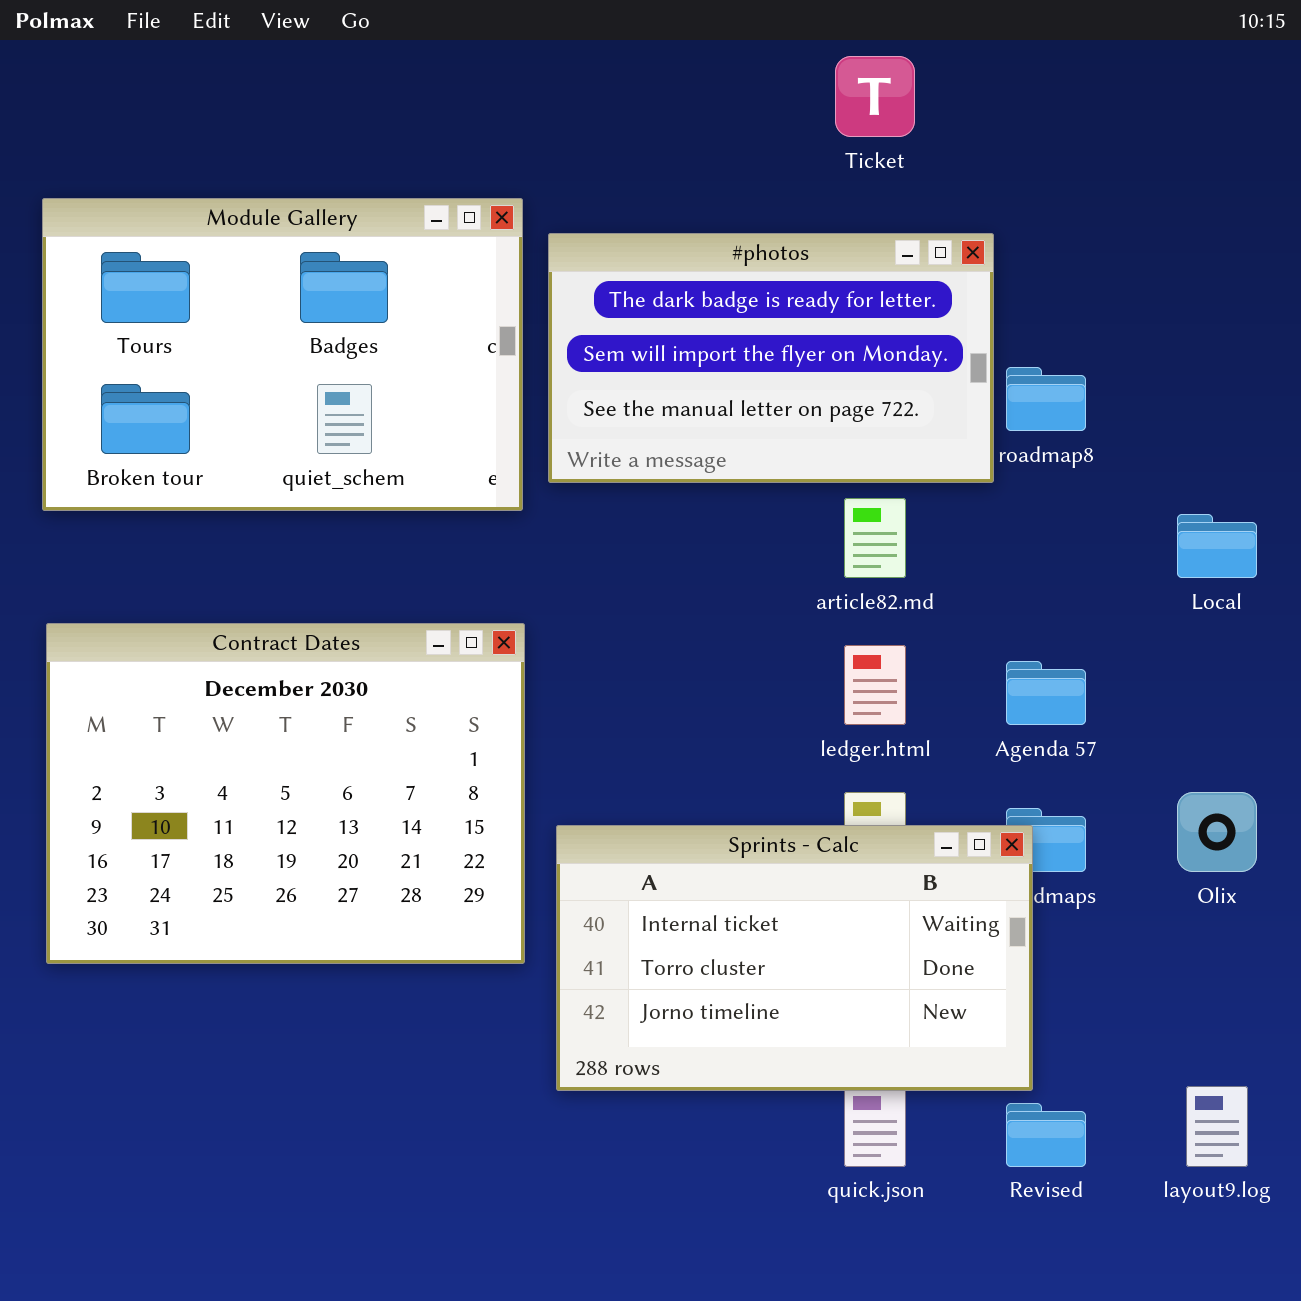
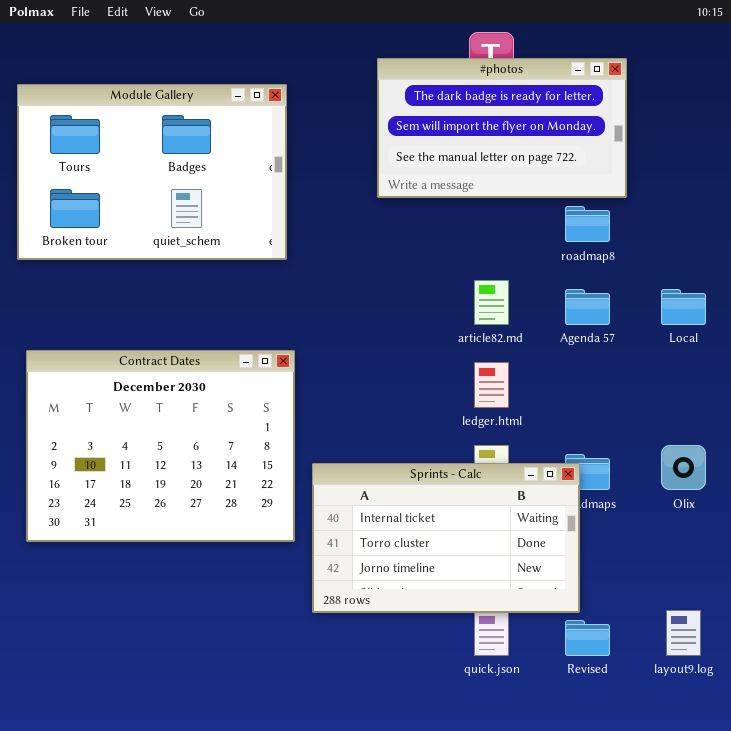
Module Gallery: [42,198,523,511] -> [17,84,287,260], moved
#photos: [548,233,994,483] -> [377,58,627,198], moved
Agenda 57: [1006,661,1086,725] -> [565,289,610,325], moved

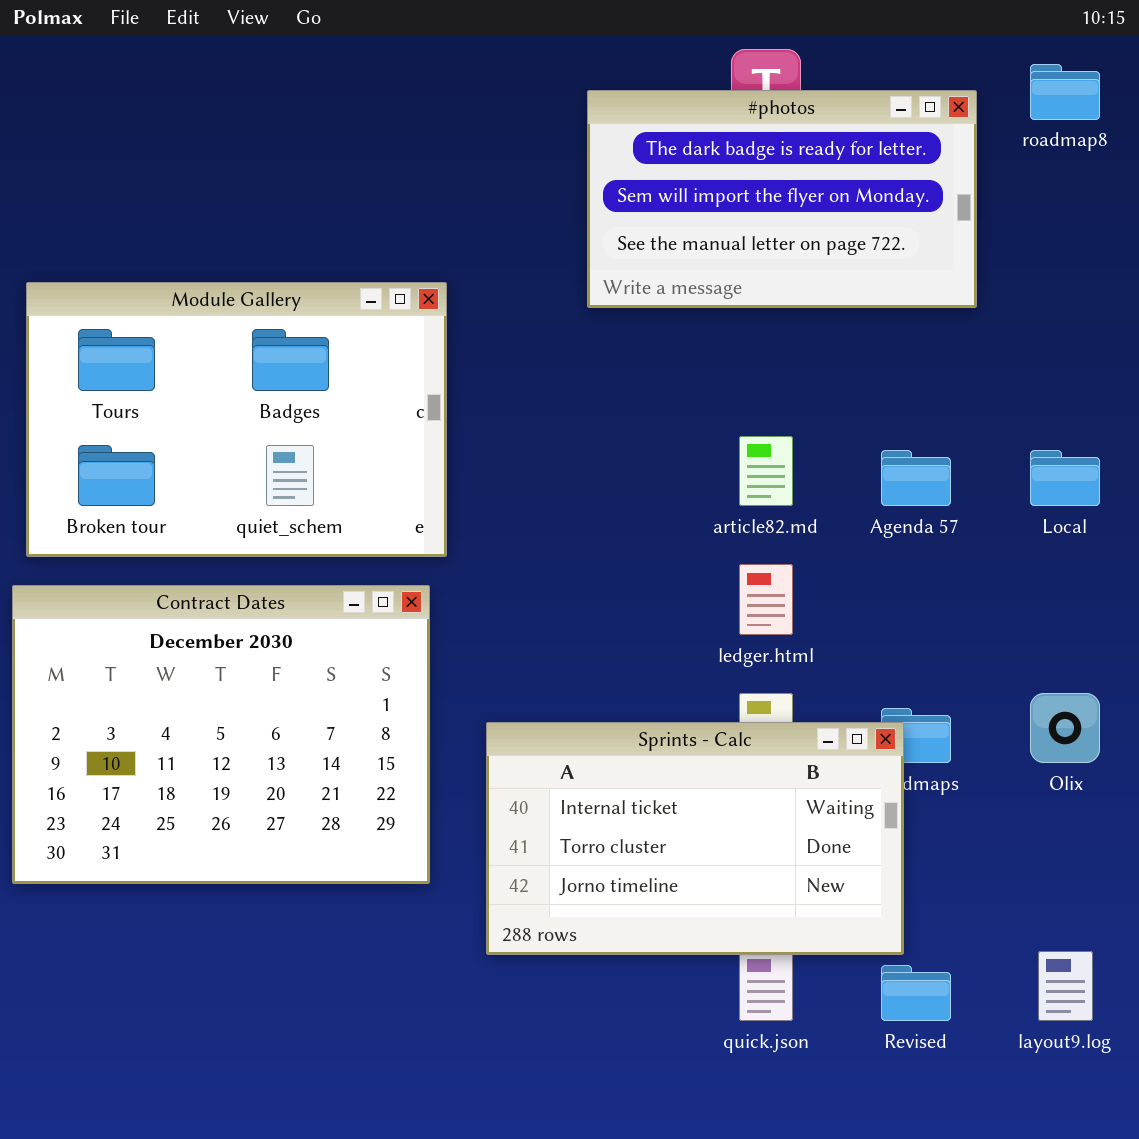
Module Gallery: [17,84,287,260] -> [26,282,447,557], moved
roadmap8: [565,206,610,242] -> [1030,64,1100,120], moved
Contract Dates: [26,350,295,542] -> [12,585,430,884], moved

